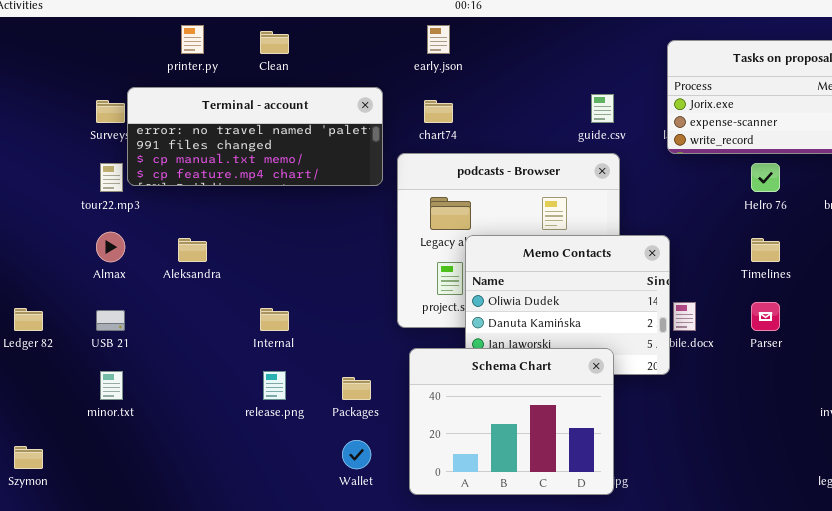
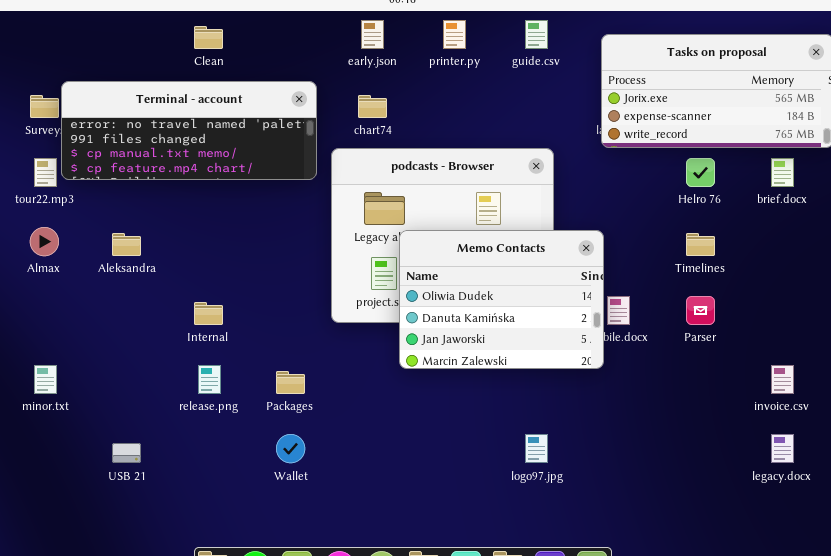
printer.py: [181,25,204,54] -> [443,20,466,49], moved
guide.csv: [591,94,614,123] -> [525,20,548,49], moved
USB 21: [96,310,125,331] -> [112,443,141,463], moved
Schema Chart: [409,348,614,495] -> none, closed

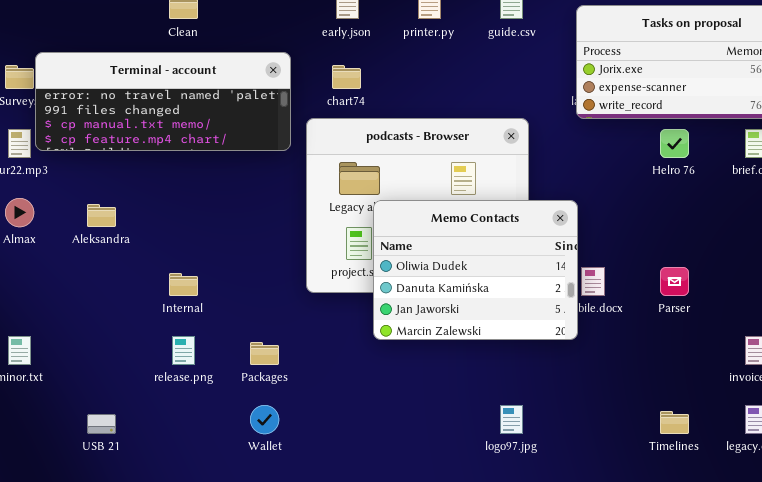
Timelines: [686,233,715,256] -> [660,411,689,434], moved

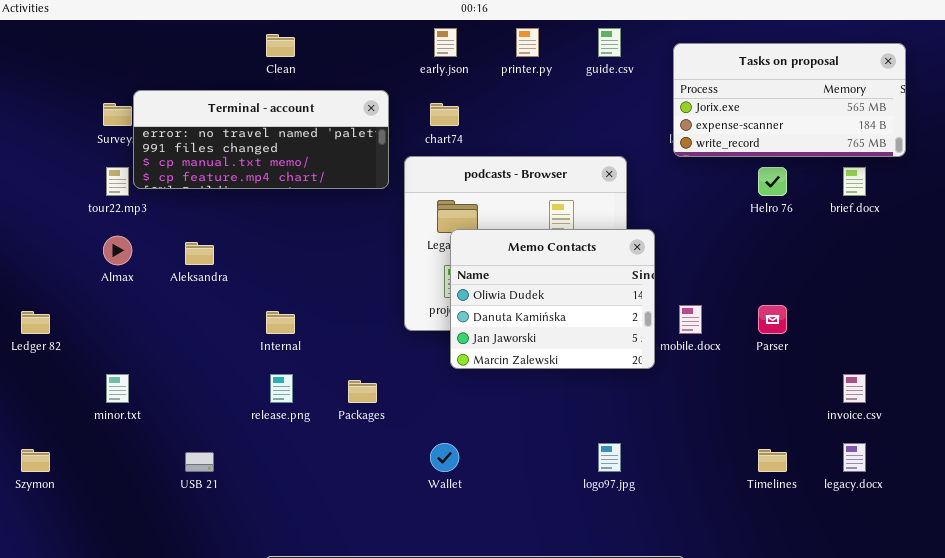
Memo Contacts: [373,200,578,340] -> [450,229,655,369], moved
Wallet: [250,405,279,434] -> [430,443,459,472], moved

